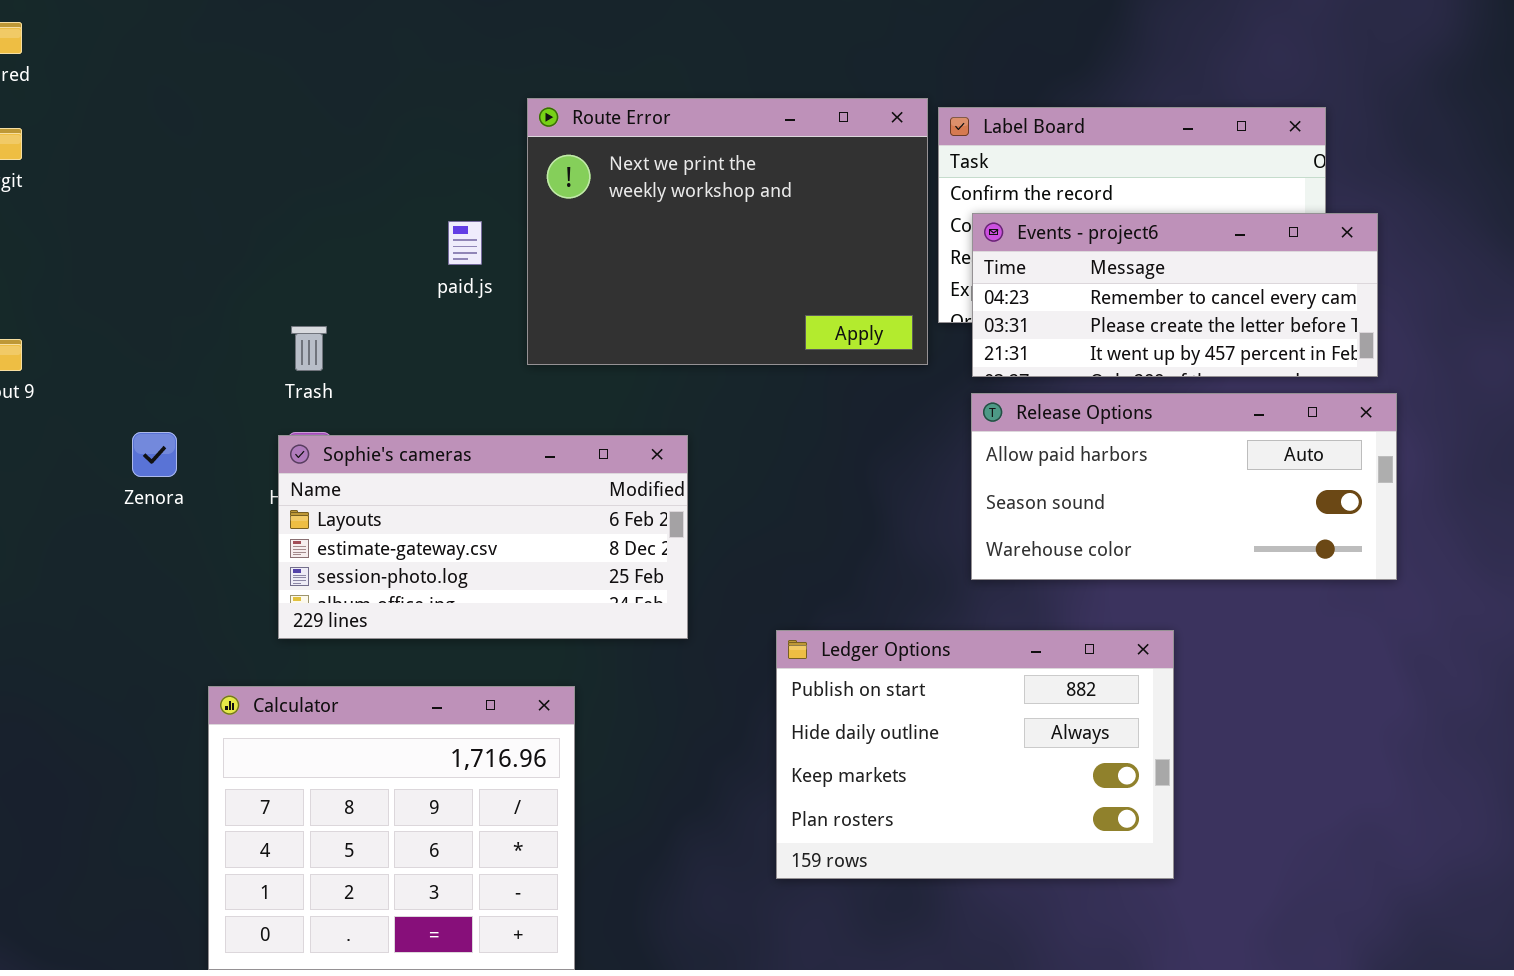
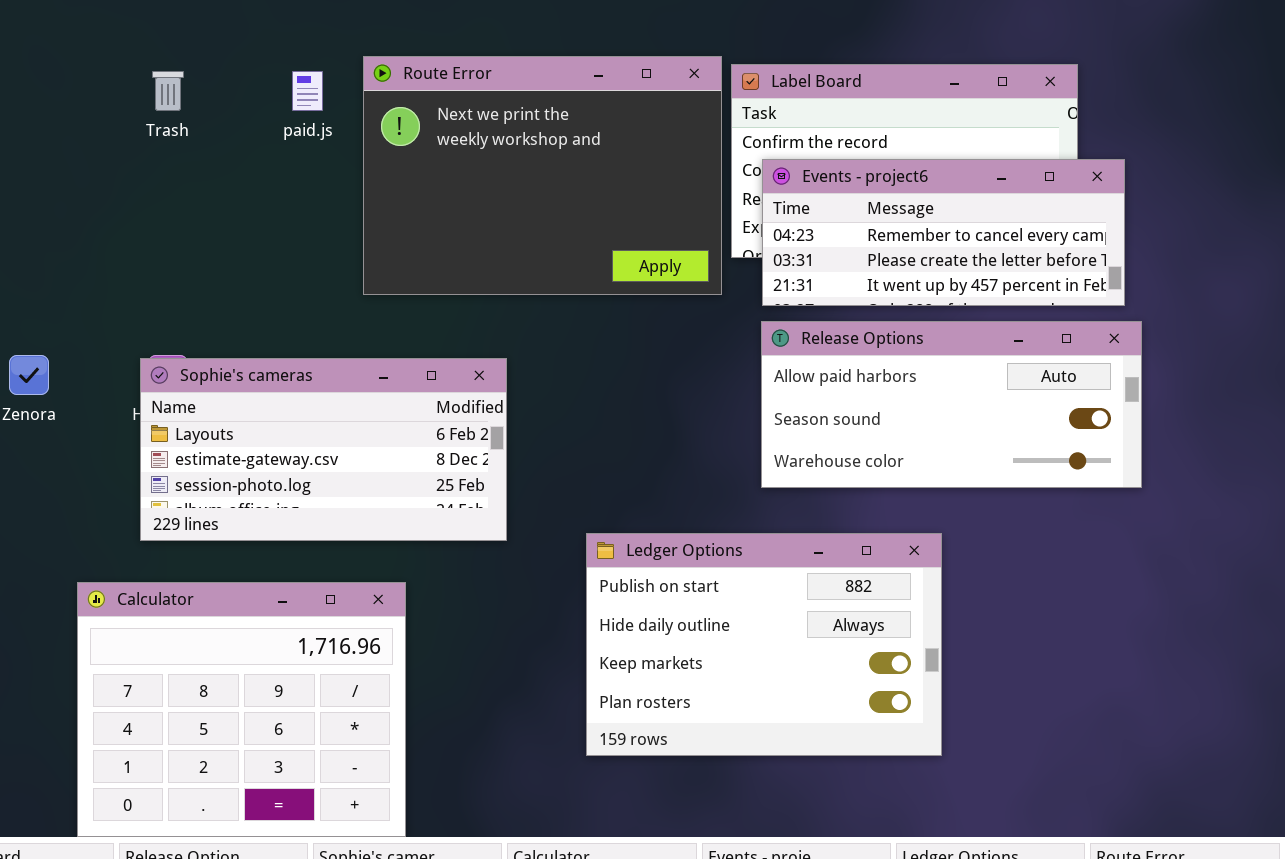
paid.js: [448,221,482,265] -> [292,71,323,111], moved
Trash: [291,326,327,371] -> [152,71,184,111], moved

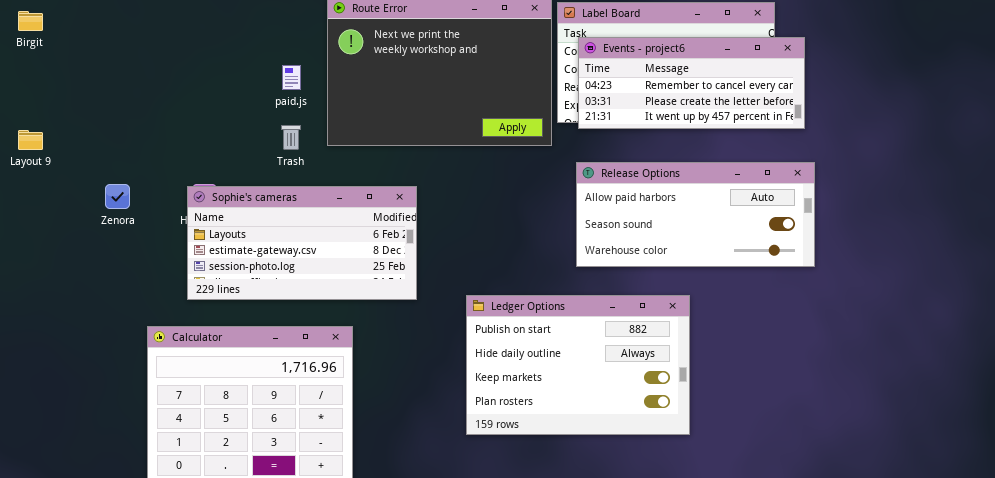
Trash: [152,71,184,111] -> [281,125,301,150], moved
paid.js: [292,71,323,111] -> [282,65,301,90], moved
Events - project6: [762,159,1125,306] -> [578,37,805,129], moved

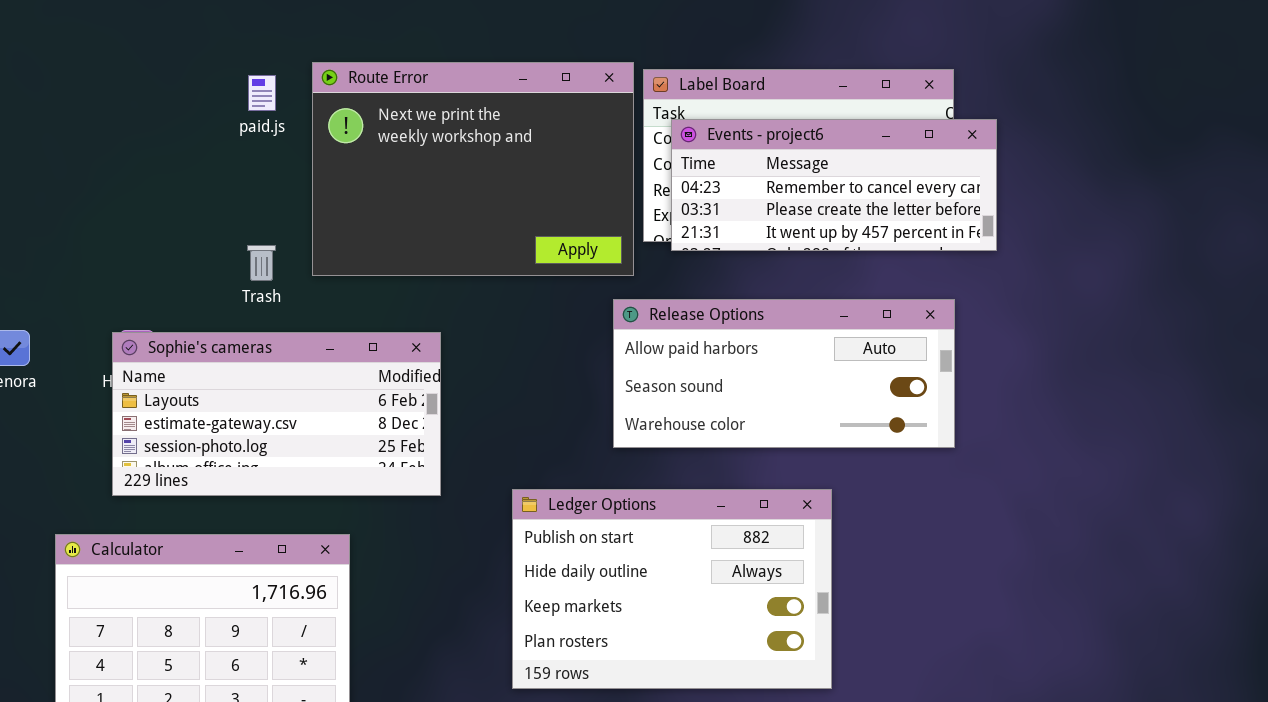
paid.js: [282,65,301,90] -> [248,75,276,111], moved
Release Options: [576,162,815,267] -> [613,299,955,448], moved

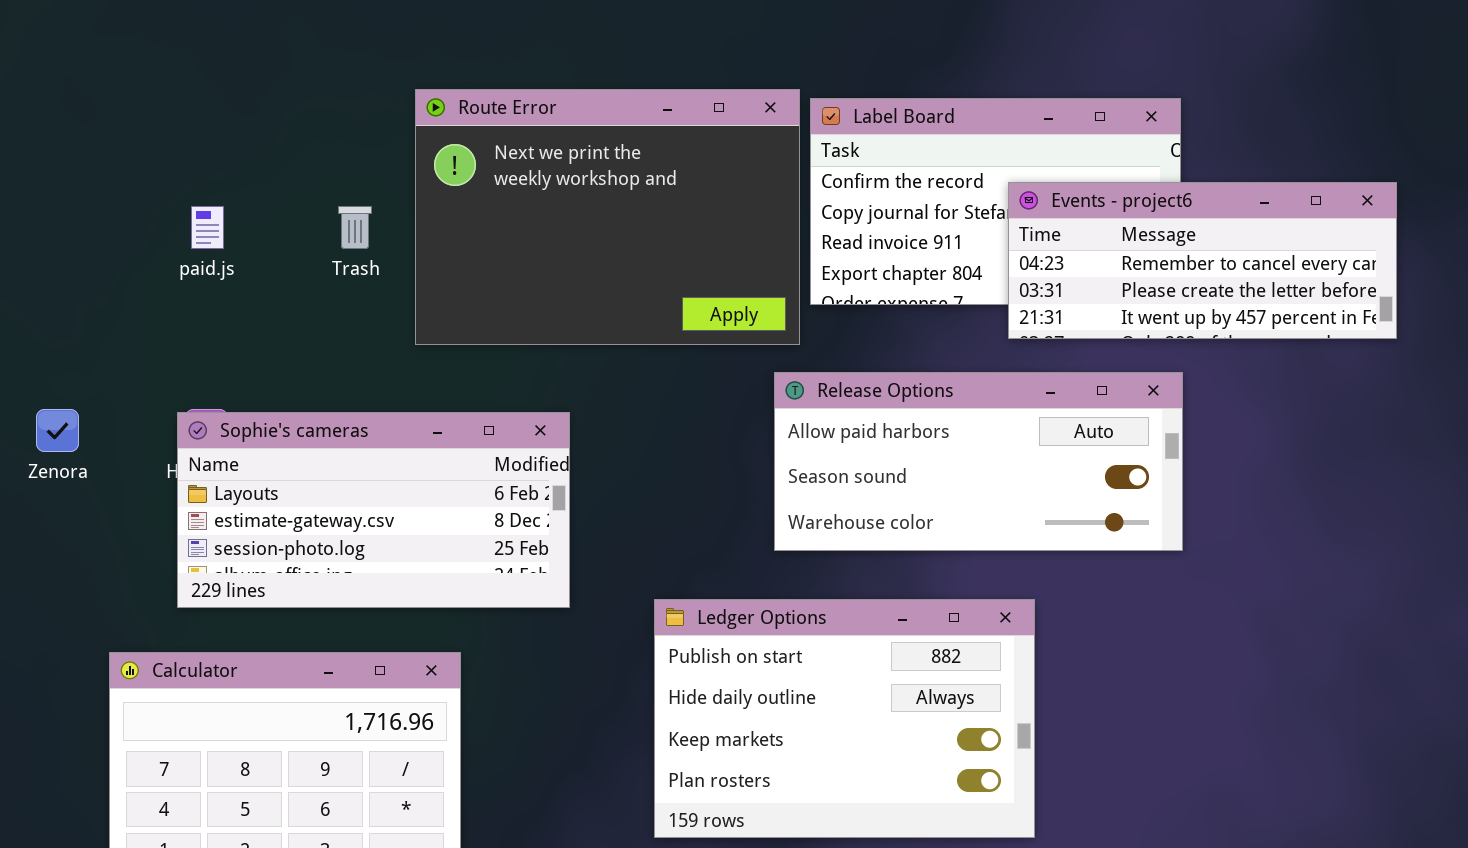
paid.js: [248,75,276,111] -> [191,206,224,249], moved
Events - project6: [671,119,997,251] -> [1008,182,1397,339], moved
Trash: [247,245,276,281] -> [338,206,372,249], moved

